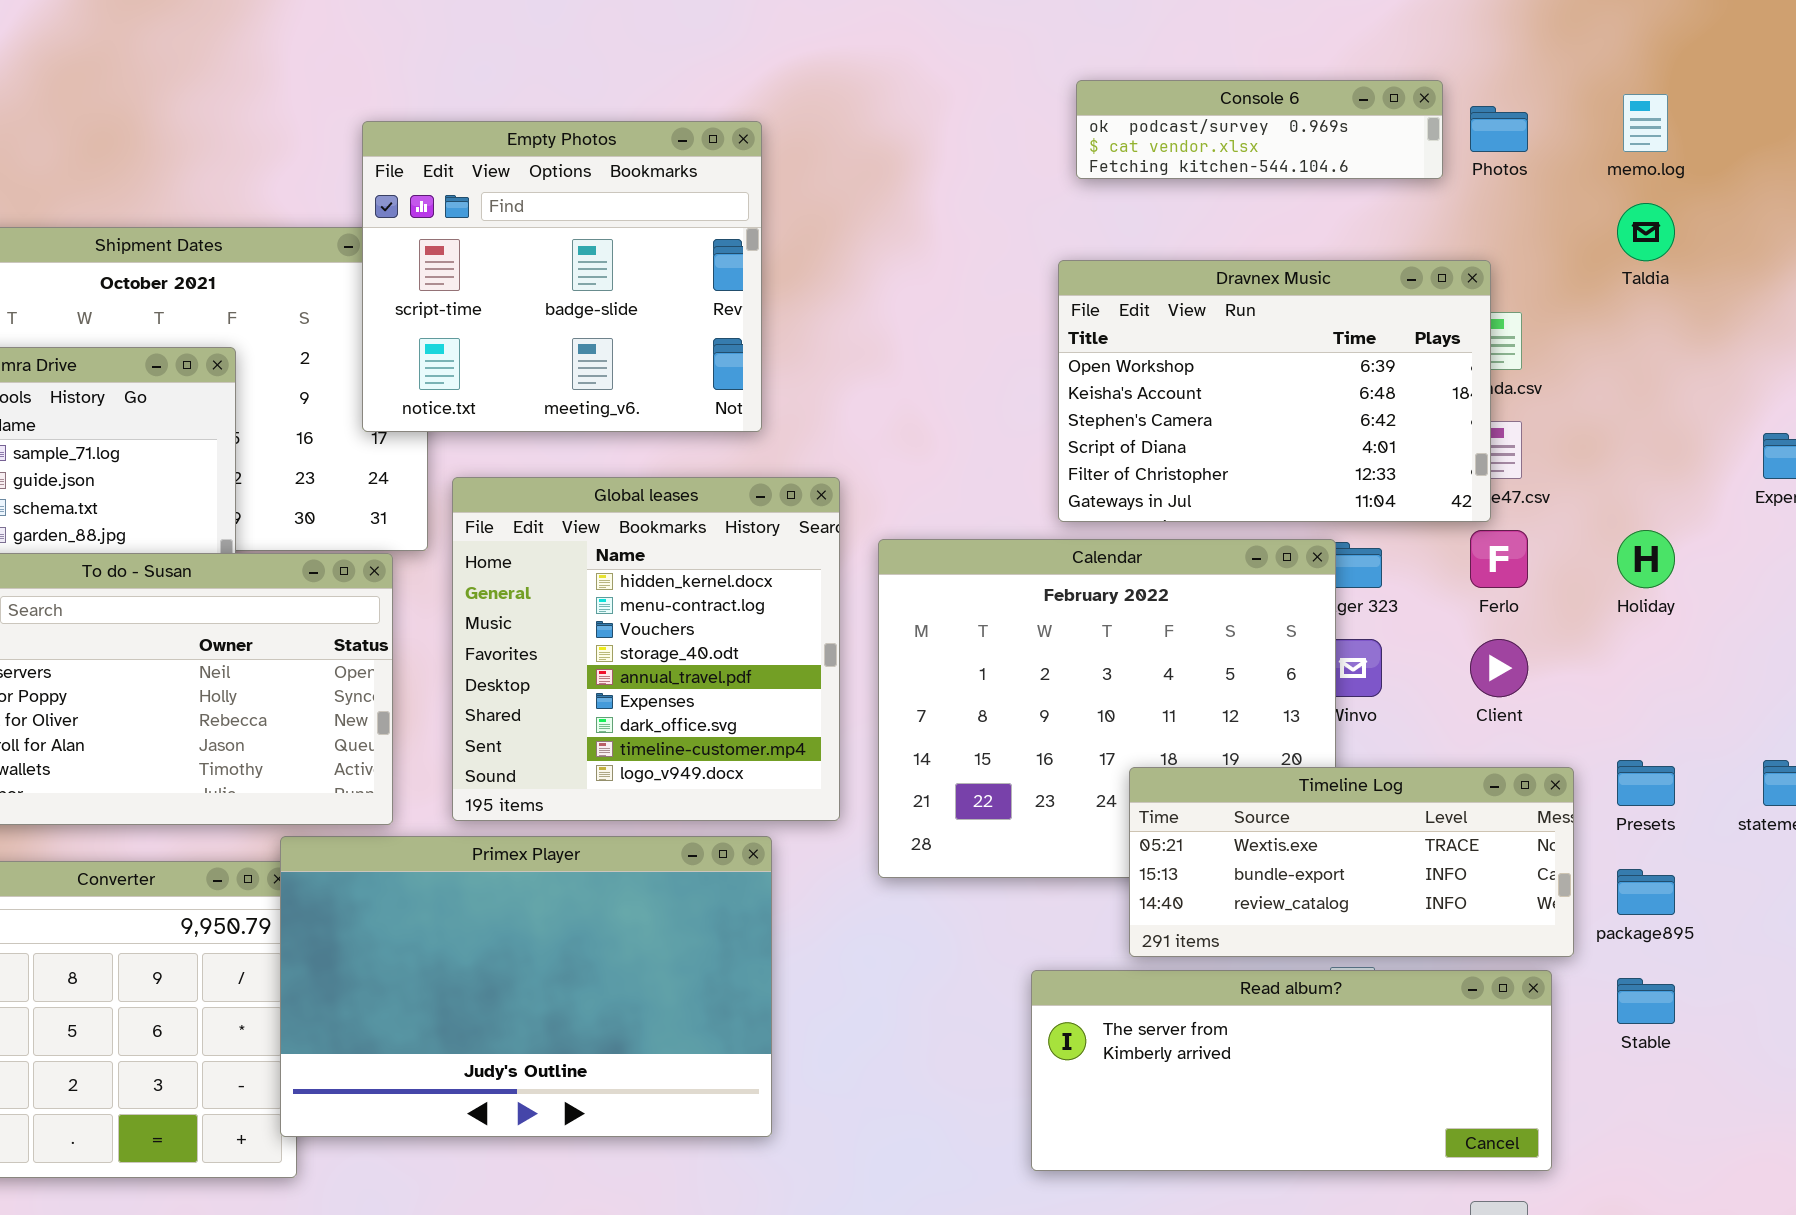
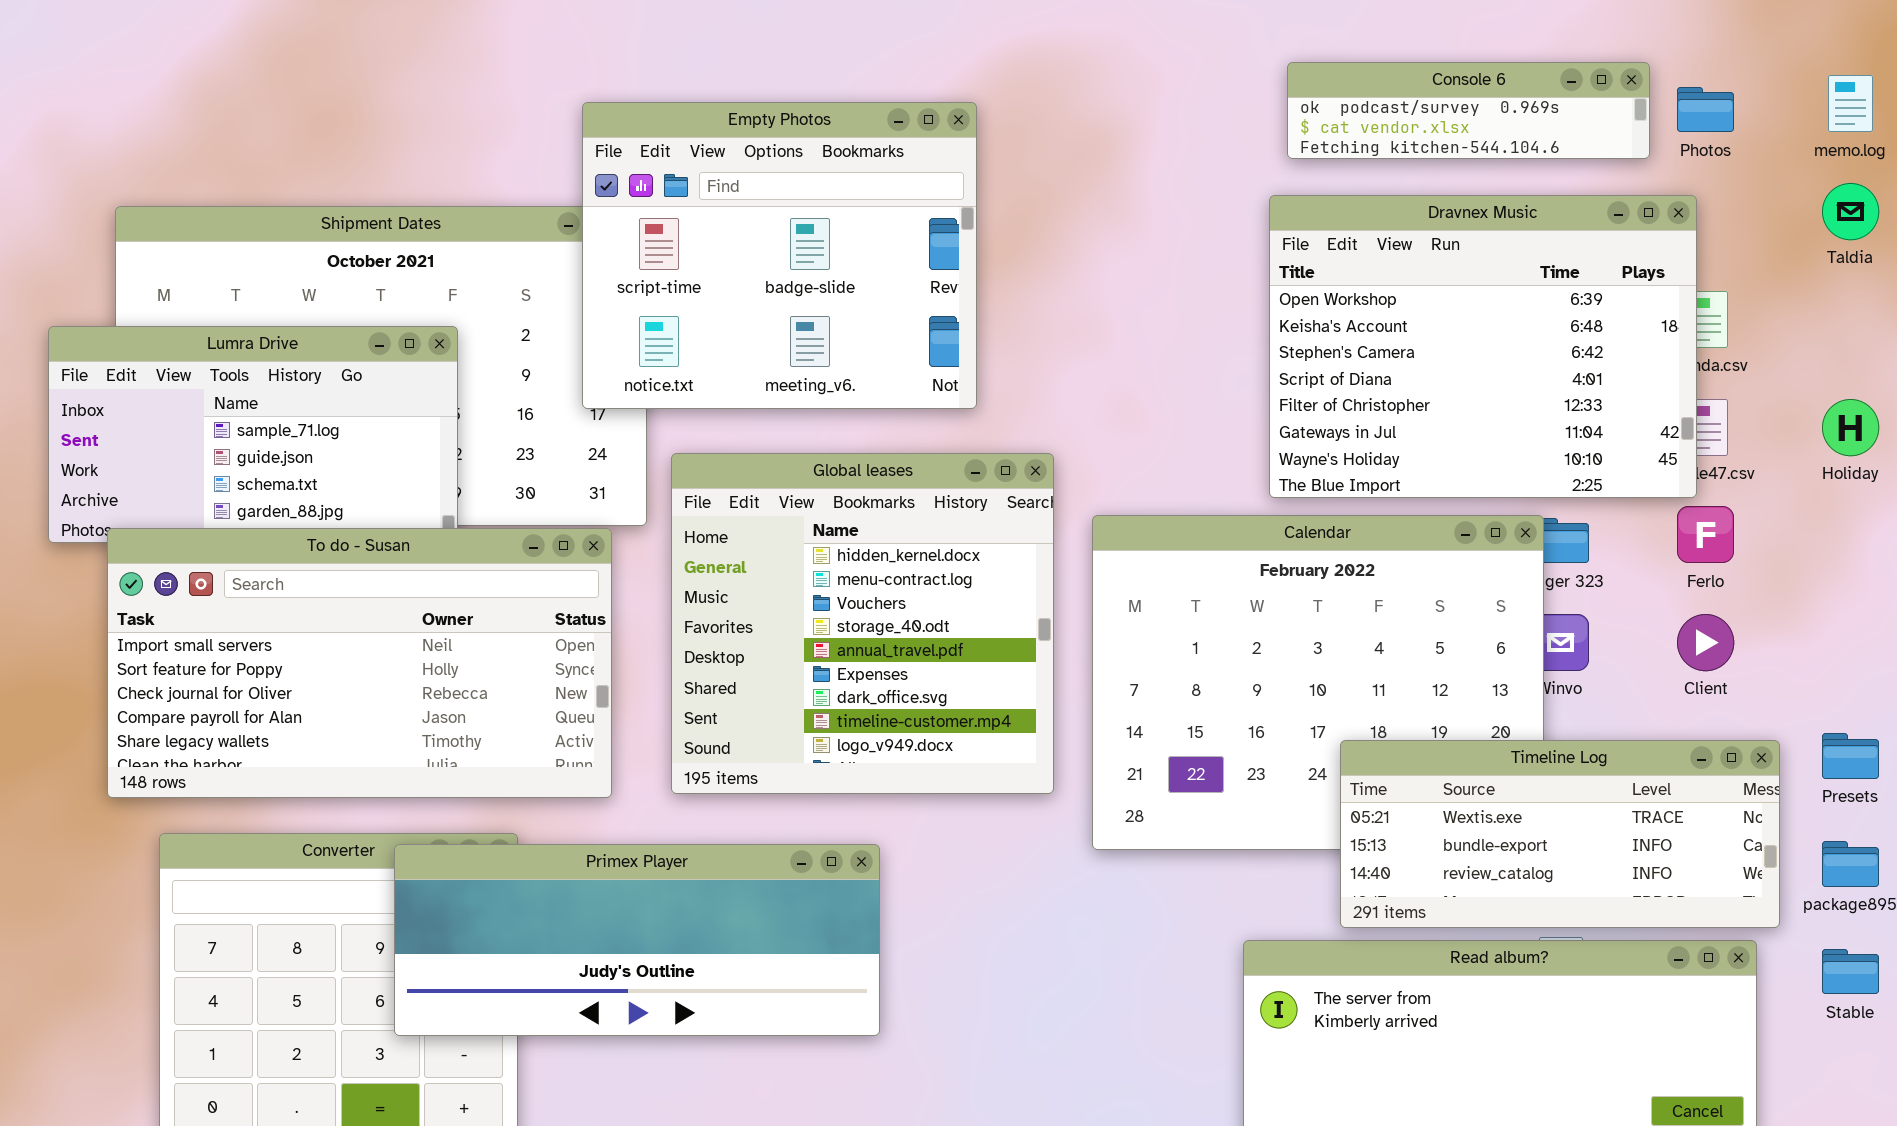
Dravnex Music: [1058,260,1491,522] -> [1269,195,1697,498], resized
Holiday: [1617,530,1675,588] -> [1822,399,1879,456], moved
Primex Player: [280,836,772,1137] -> [394,844,880,1036], moved, resized

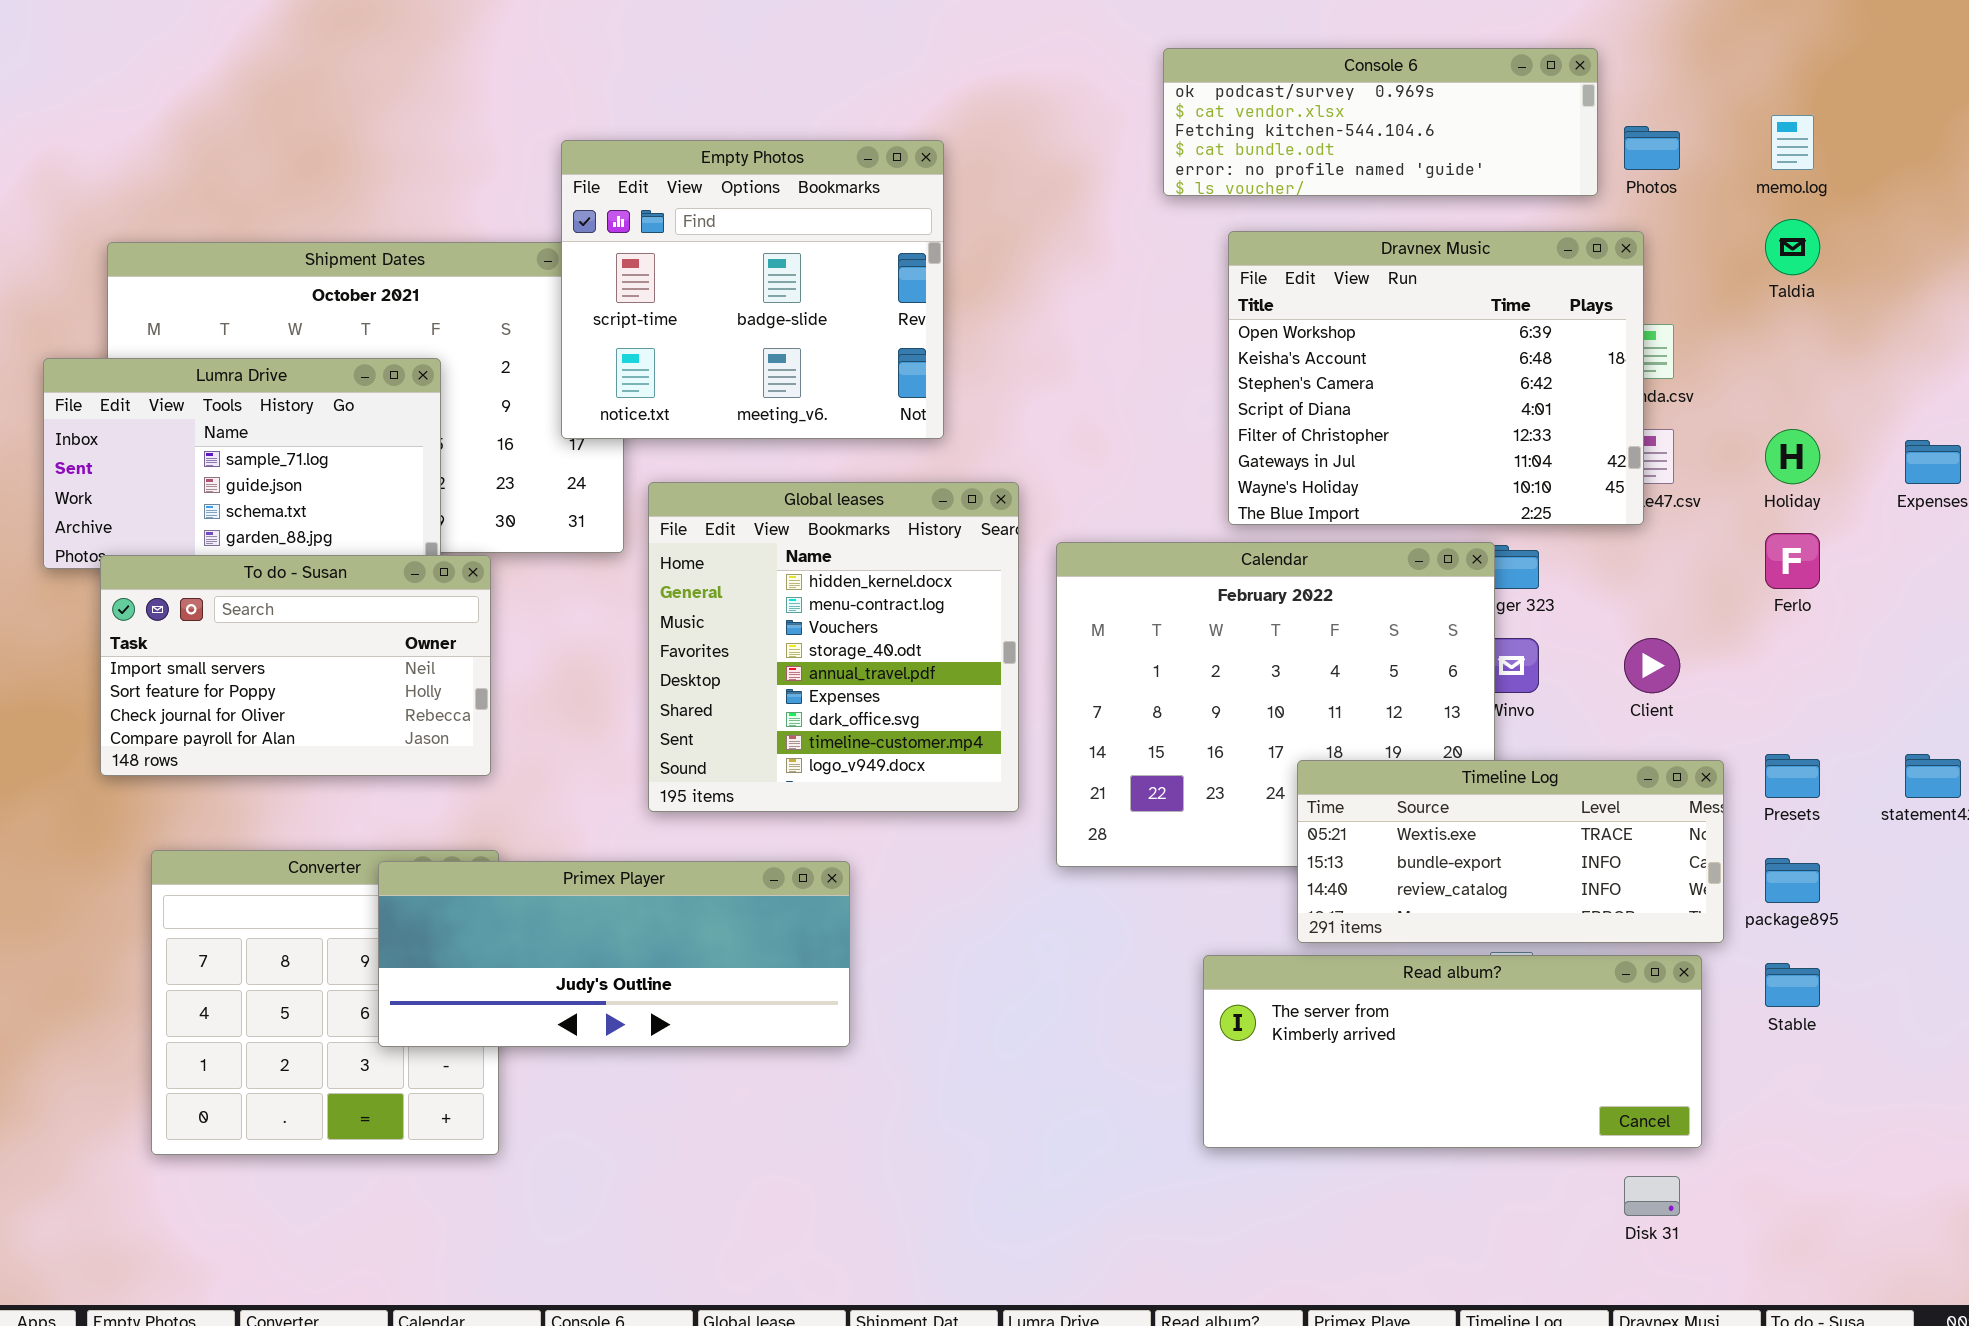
Console 6: [1287,62,1650,159] -> [1163,48,1598,196], resized
Ferlo: [1677,506,1734,563] -> [1765,533,1820,589], moved
To do - Susan: [107,528,612,798] -> [100,555,491,776], resized

